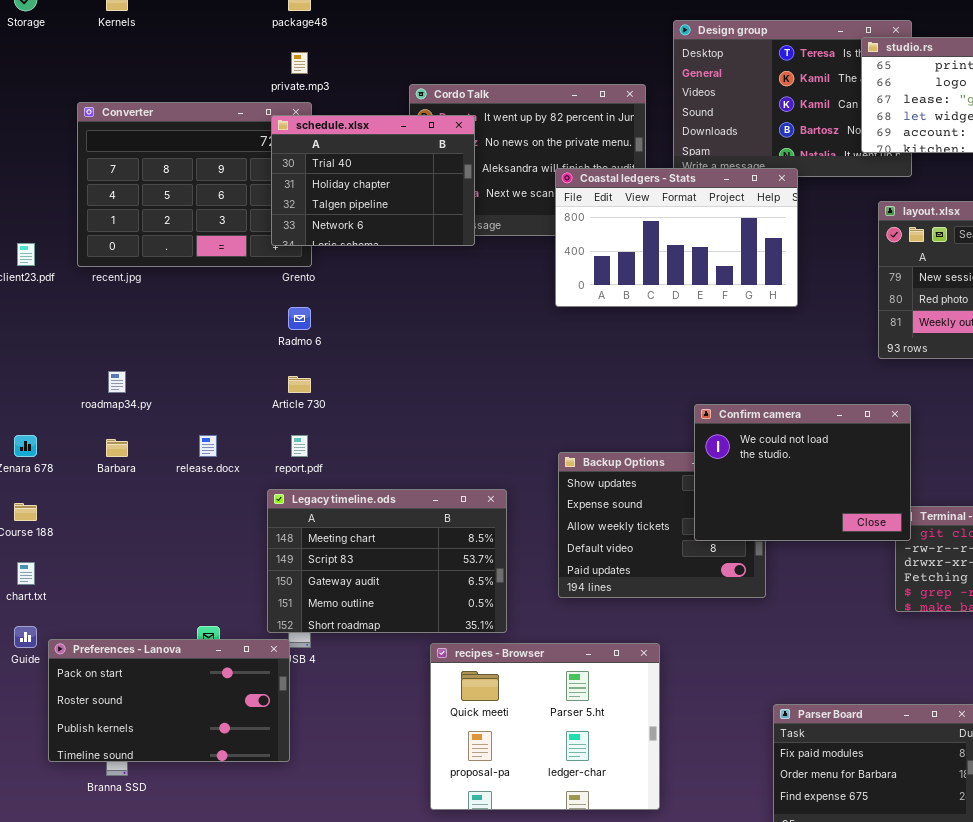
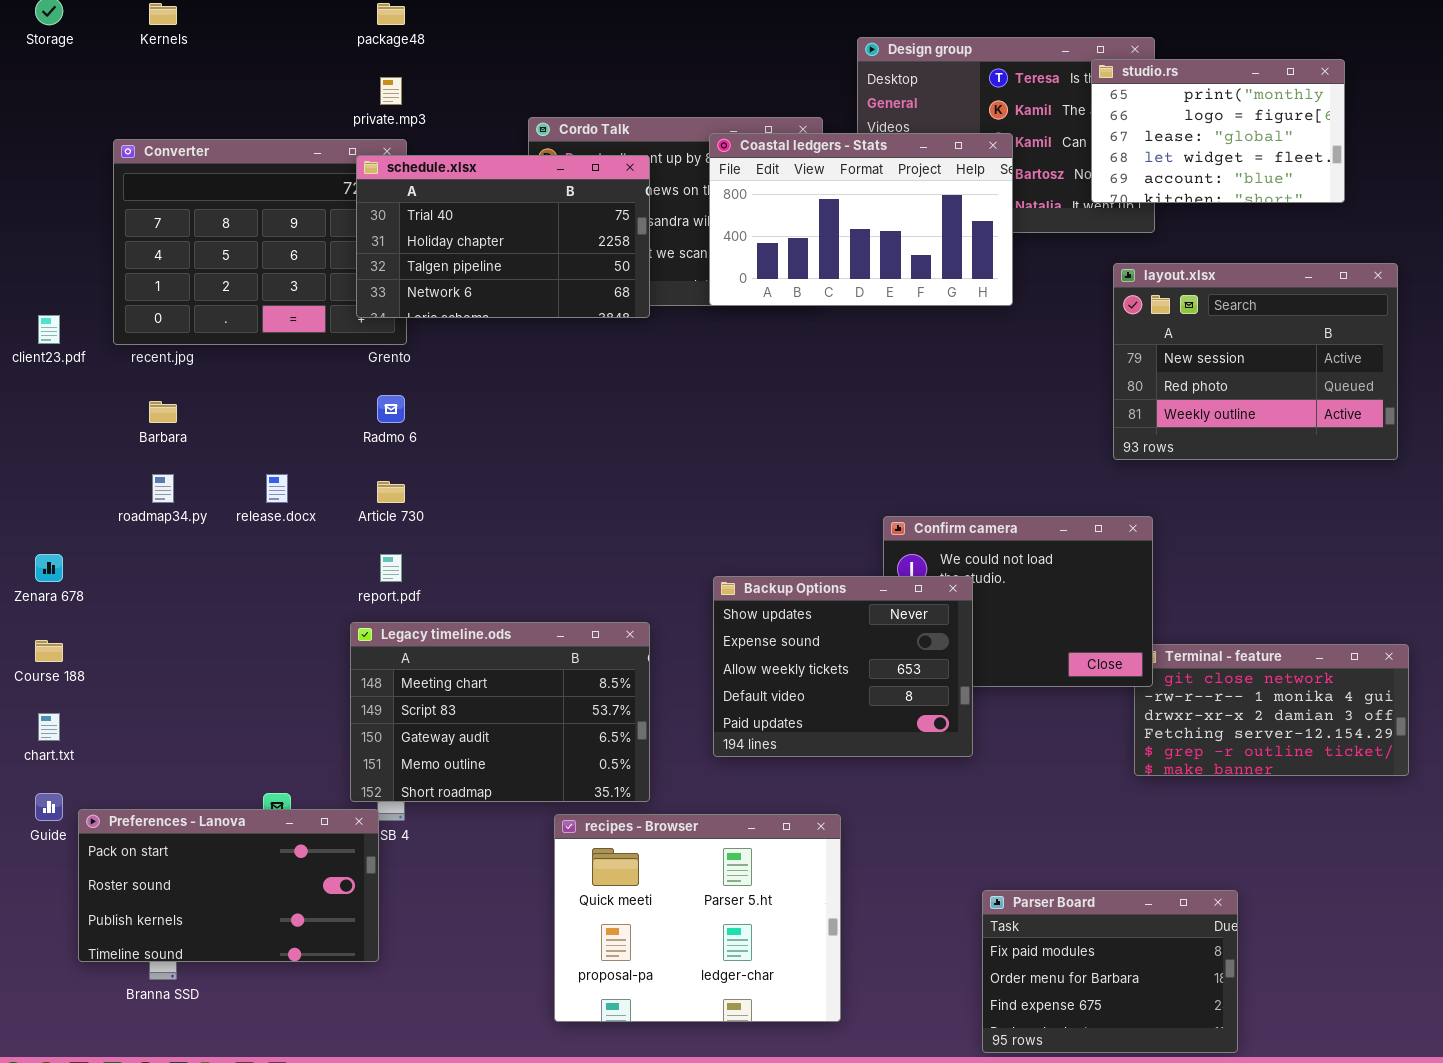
schedule.xlsx: [271,115,475,246] -> [356,155,650,318], resized
Coastal ledgers - Stats: [555,168,798,307] -> [709,133,1013,306], moved
release.docx: [199,435,217,457] -> [266,474,288,503], moved
Barbara: [106,439,128,457] -> [149,401,177,423], moved
Backup Options: [558,452,766,598] -> [713,576,973,757], raised

